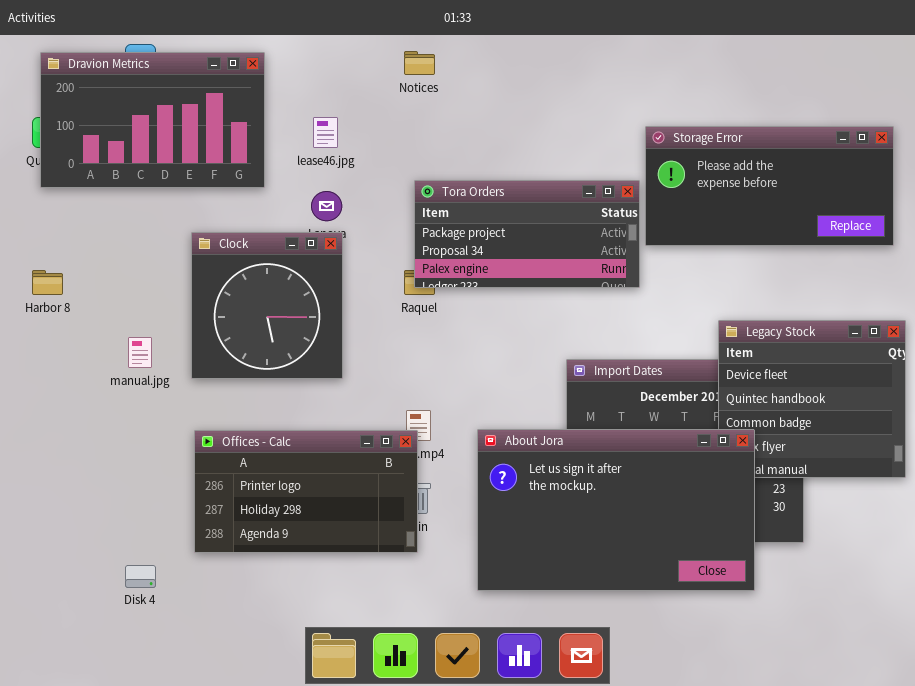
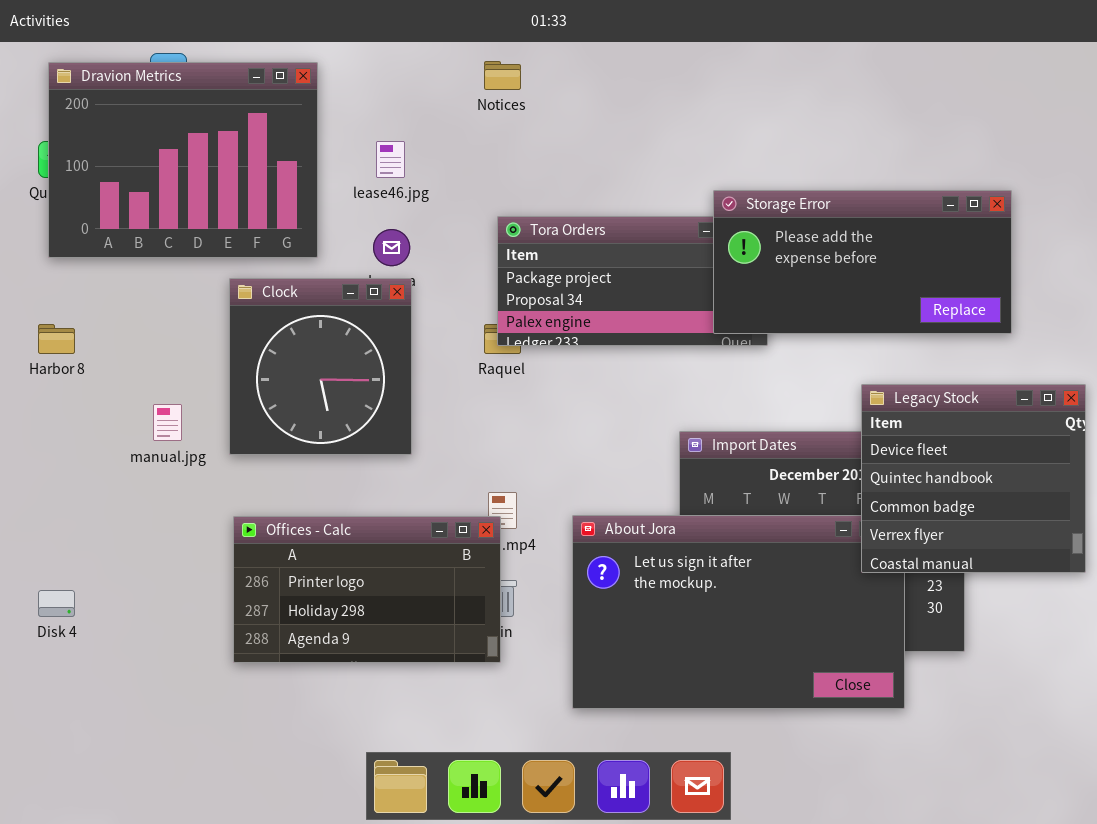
Dravion Metrics: [40,52,265,188] -> [48,62,318,258], resized
Storage Error: [645,126,894,246] -> [713,190,1012,334], moved
Legacy Stock: [718,320,906,478] -> [861,384,1086,573], raised
Disk 4: [125,565,156,588] -> [38,590,75,617], moved

